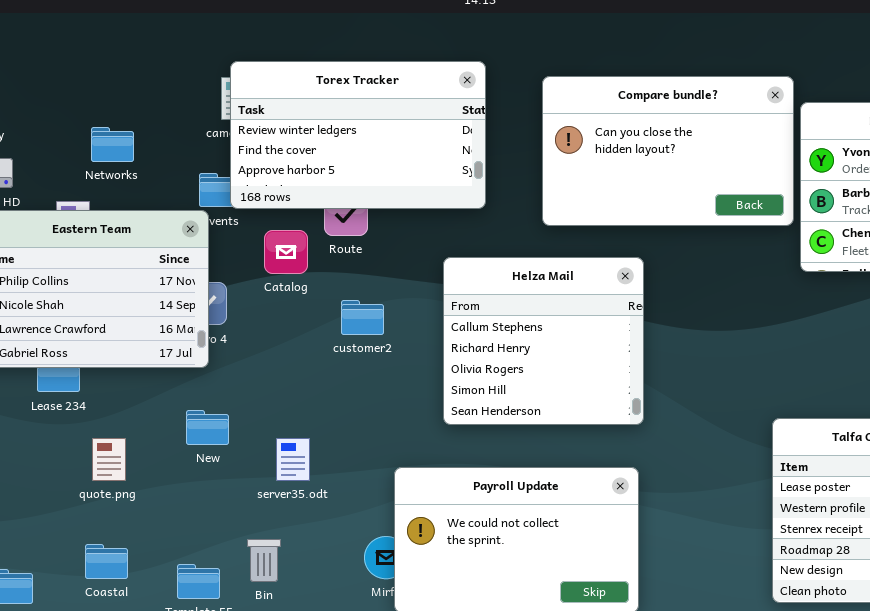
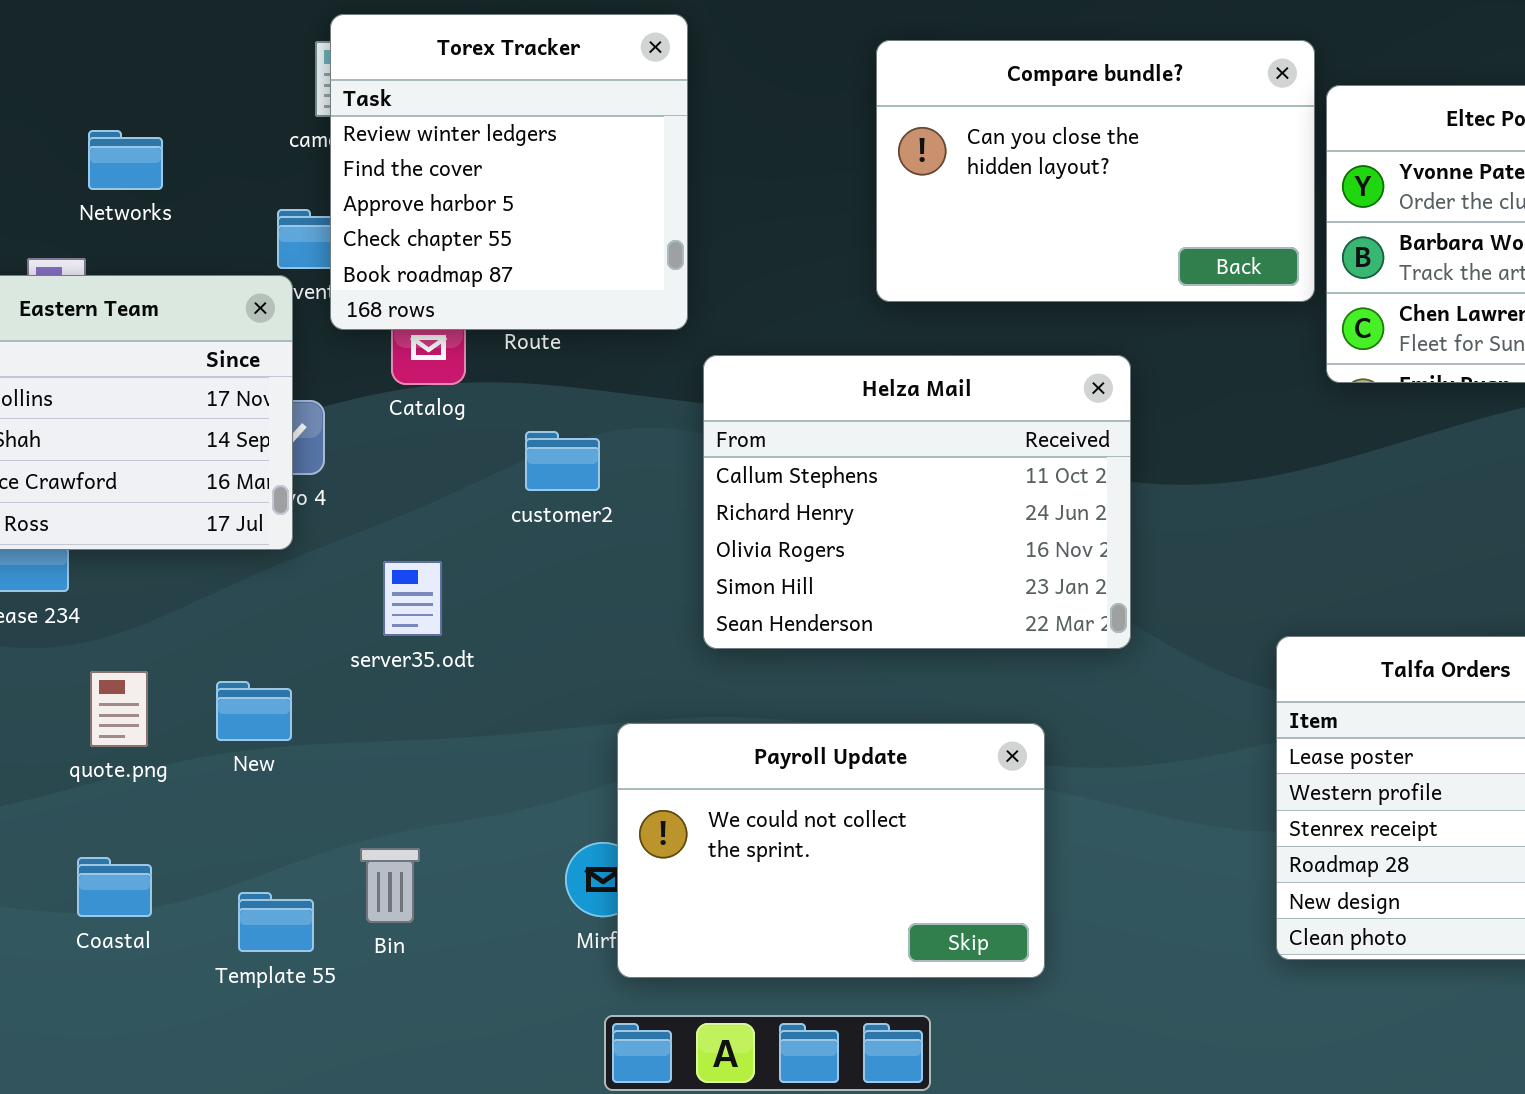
Torex Tracker: [230,61,486,209] -> [330,14,688,330], resized
Helza Mail: [443,257,644,425] -> [703,355,1131,649], resized
New: [186,410,229,445] -> [216,681,292,741], moved
server35.odt: [276,438,310,481] -> [383,561,442,636], moved

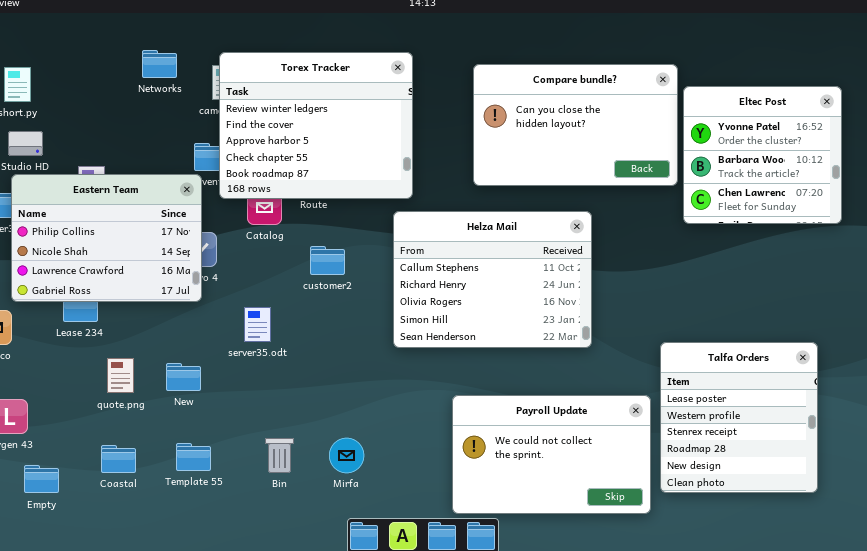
Torex Tracker: [330,14,688,330] -> [219,52,413,199], resized
Networks: [88,130,163,190] -> [142,50,177,78], moved
Payroll Update: [617,723,1045,978] -> [452,395,651,514], moved
Bin: [360,848,420,923] -> [265,438,294,473], moved
Template 55: [238,892,314,952] -> [176,443,211,471], moved

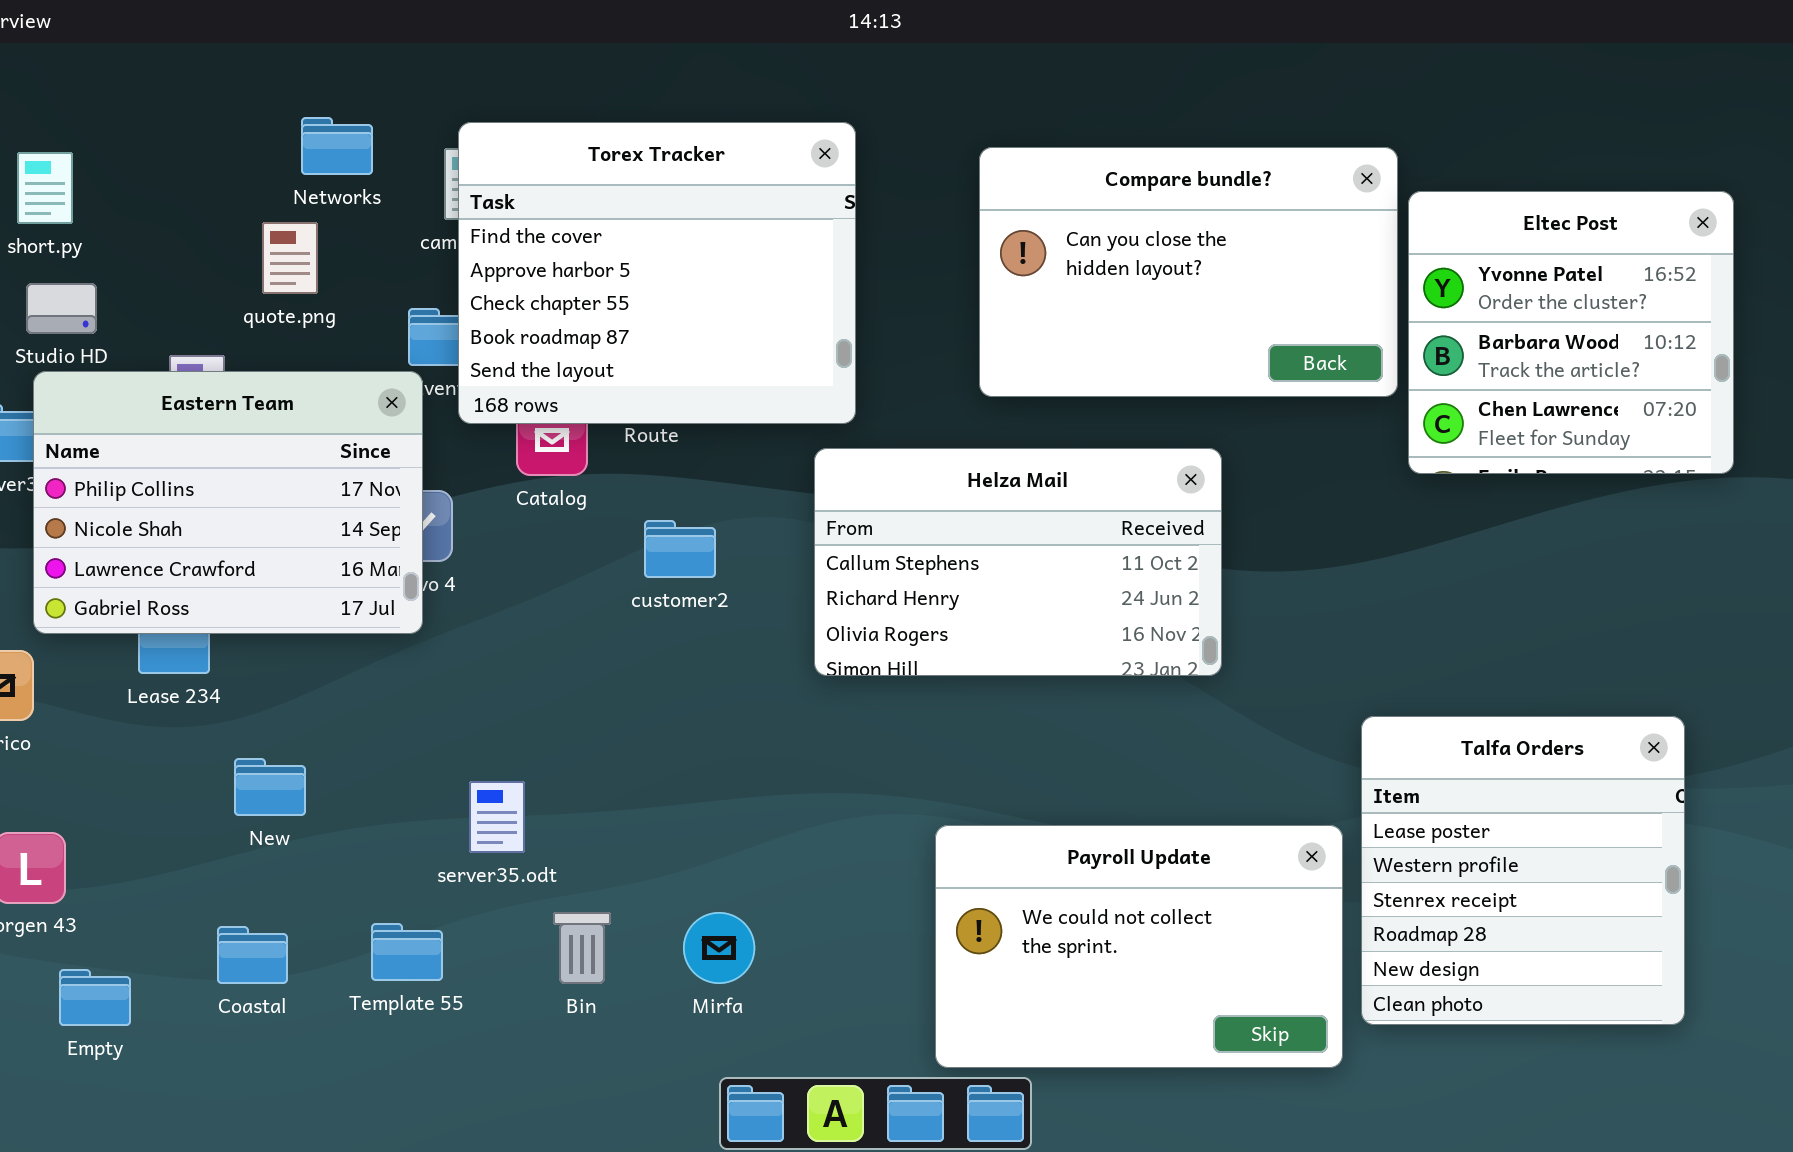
Torex Tracker: [219,52,413,199] -> [458,122,856,424], scrolled down 1 row
Helza Mail: [393,211,592,348] -> [814,448,1222,676], resized
server35.odt: [244,307,271,342] -> [469,781,525,853], moved
quote.png: [107,358,134,393] -> [262,222,318,294], moved
New: [166,363,201,391] -> [234,758,306,816], moved

